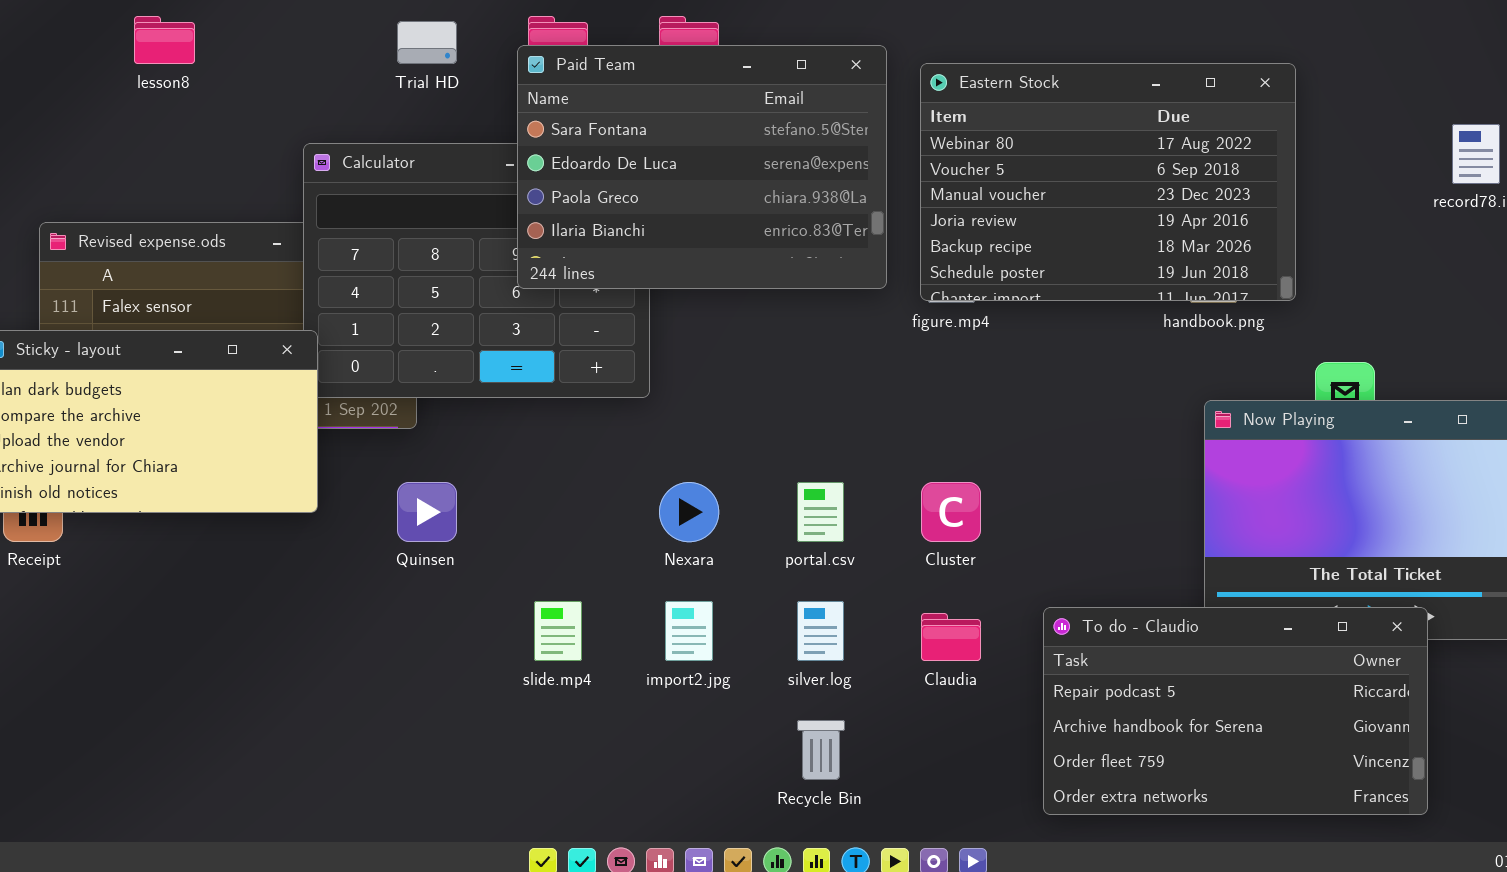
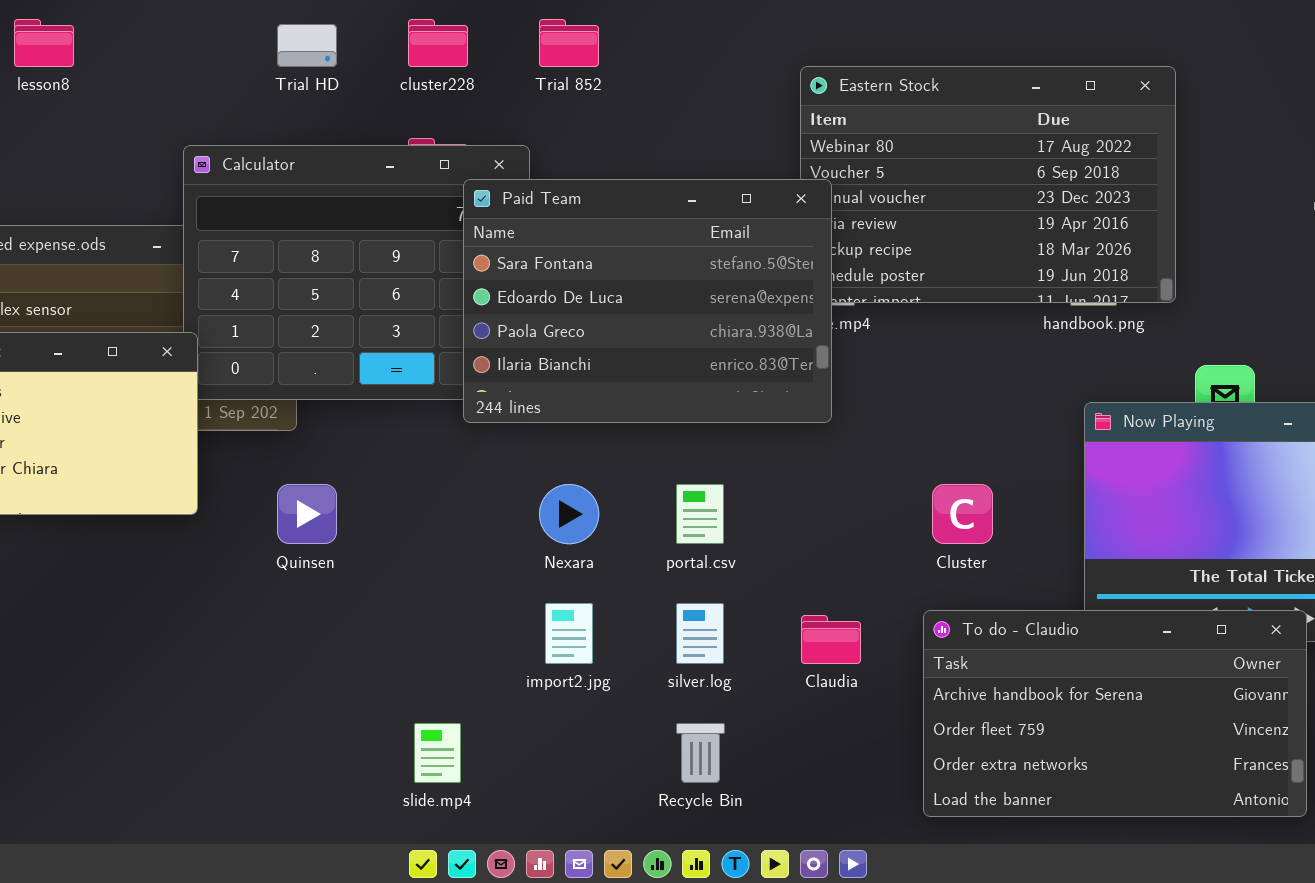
Paid Team: [517,45,887,289] -> [463,179,832,423], moved
Cluster: [921,482,981,542] -> [932,484,993,544], moved
slide.mp4: [534,601,582,661] -> [414,723,461,783], moved
To do - Claudio: [1043,607,1428,815] -> [923,610,1307,817], scrolled down 1 row

